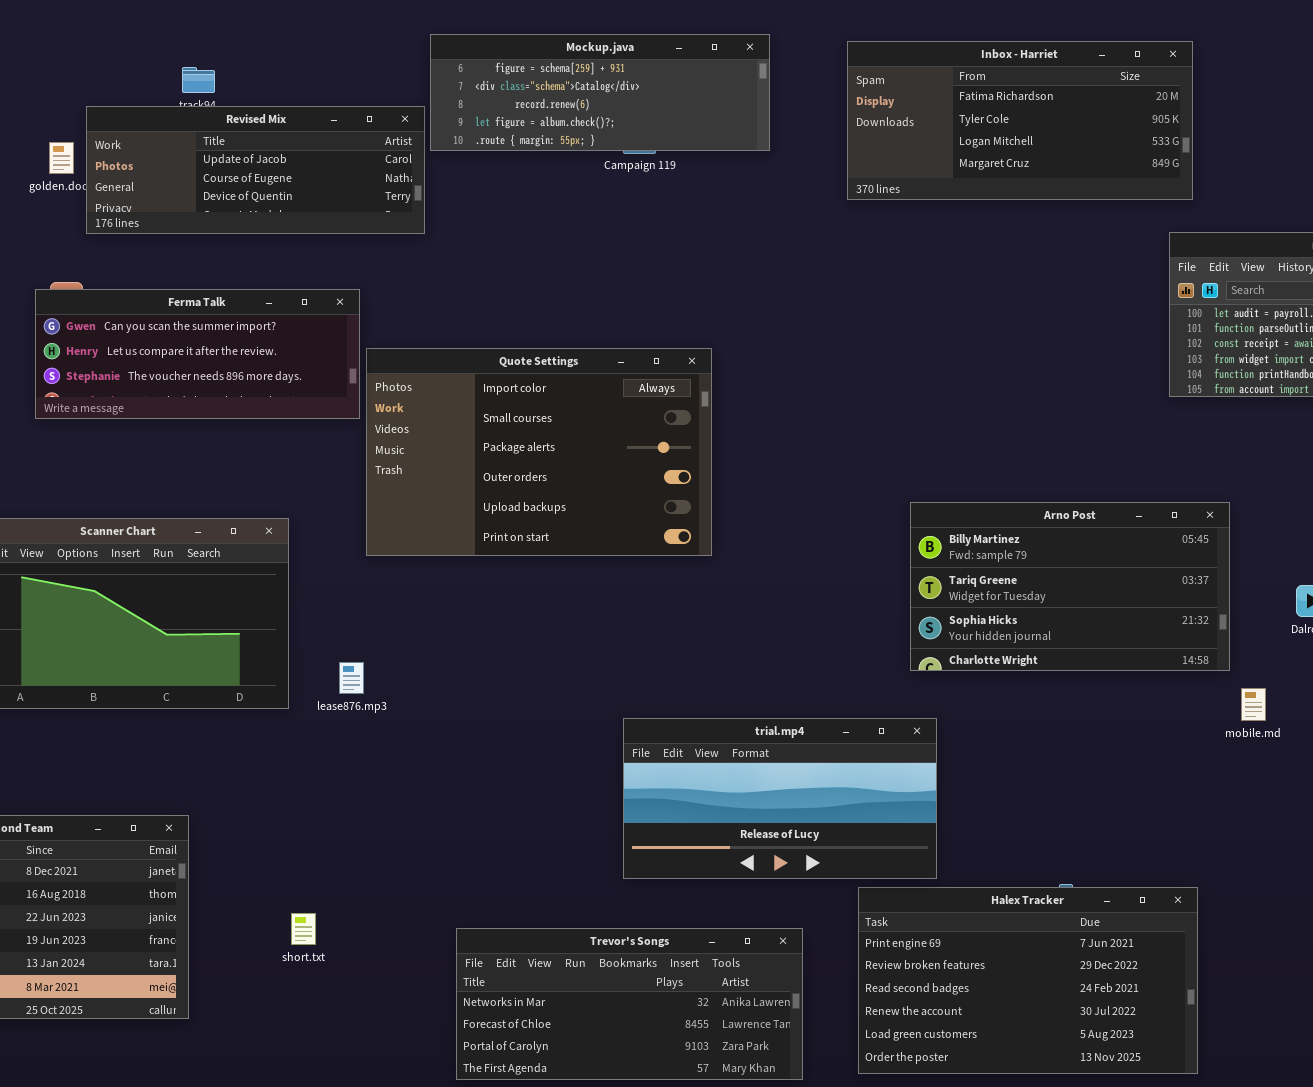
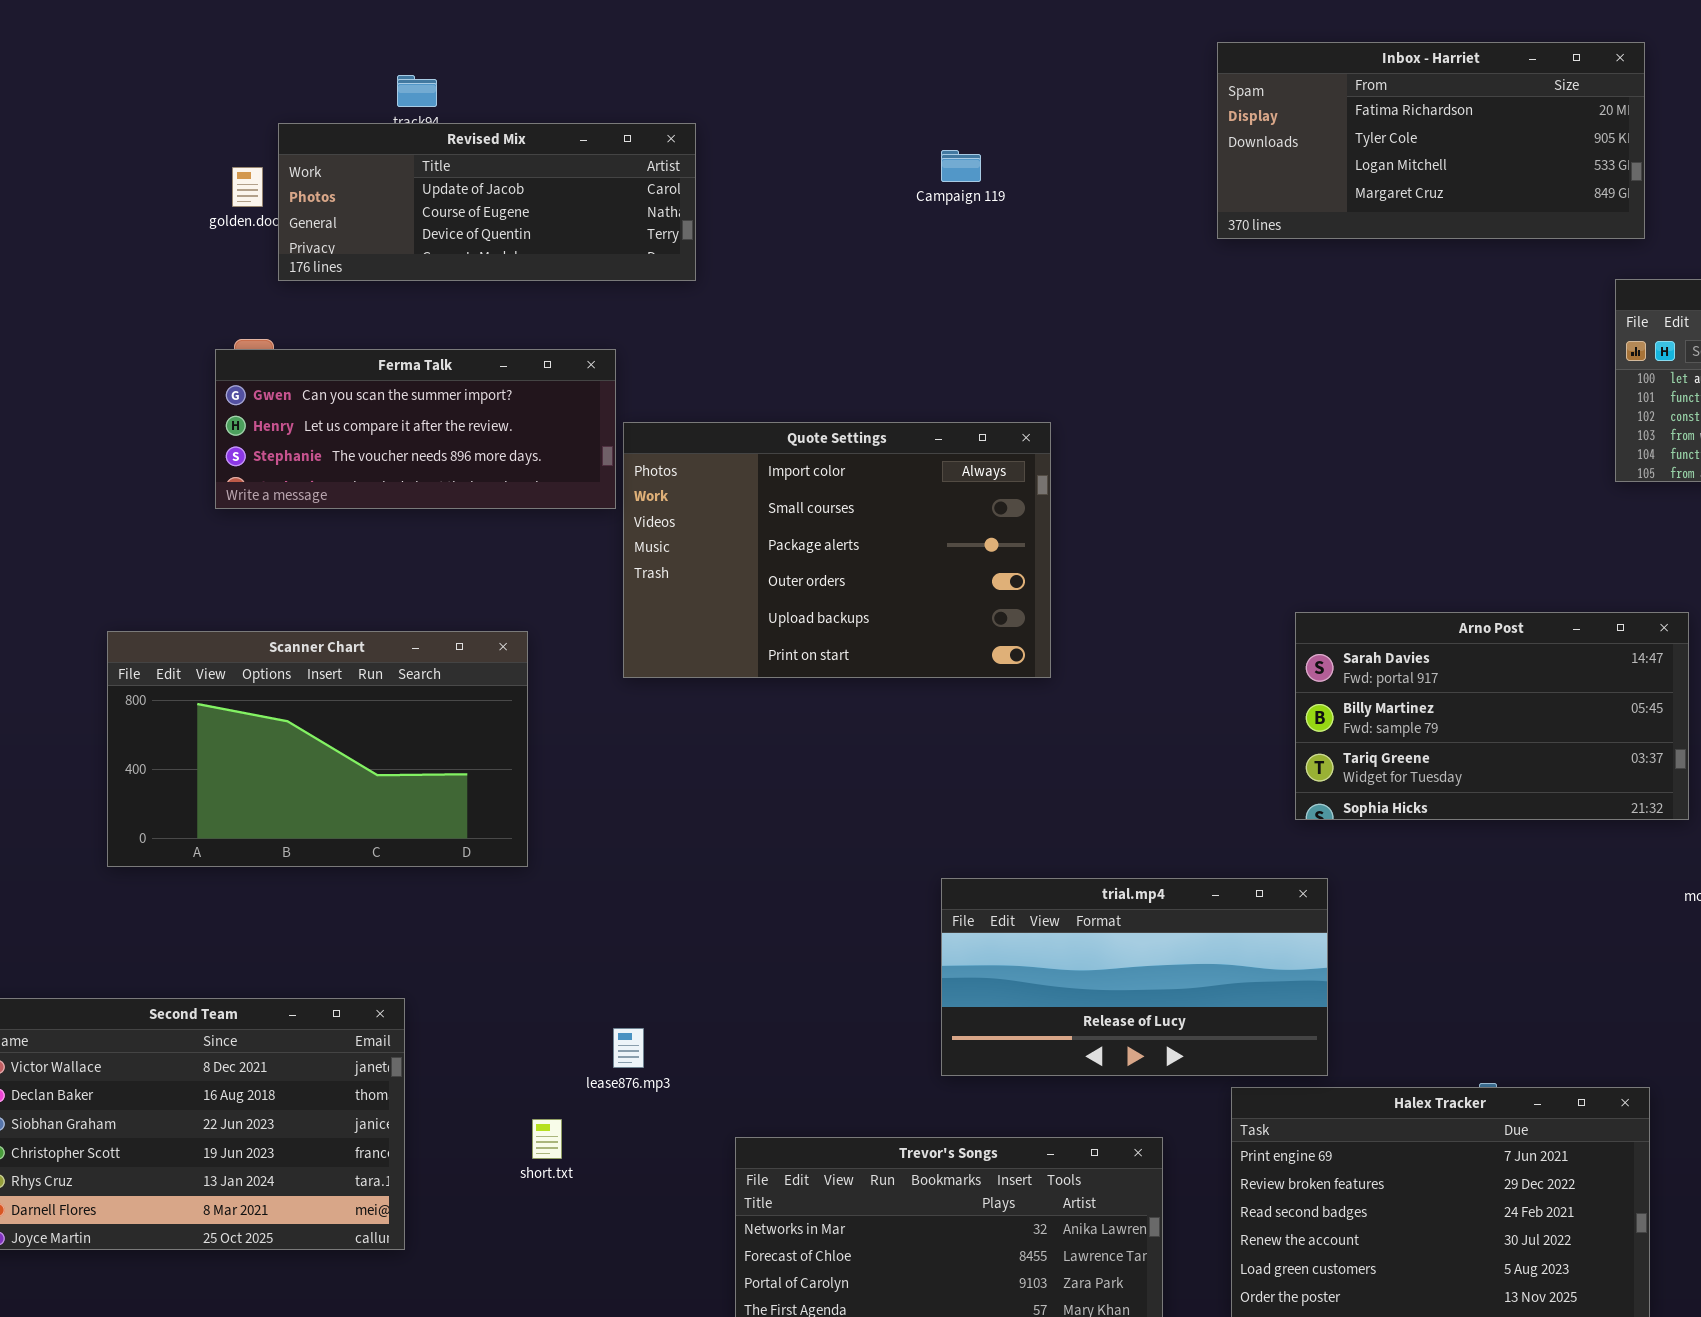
Mockup.java: [430,34,770,151] -> none, closed
Arno Post: [910,502,1230,671] -> [1295,612,1689,820], scrolled up 1 row
lease876.mp3: [339,662,364,694] -> [613,1028,644,1068], moved

